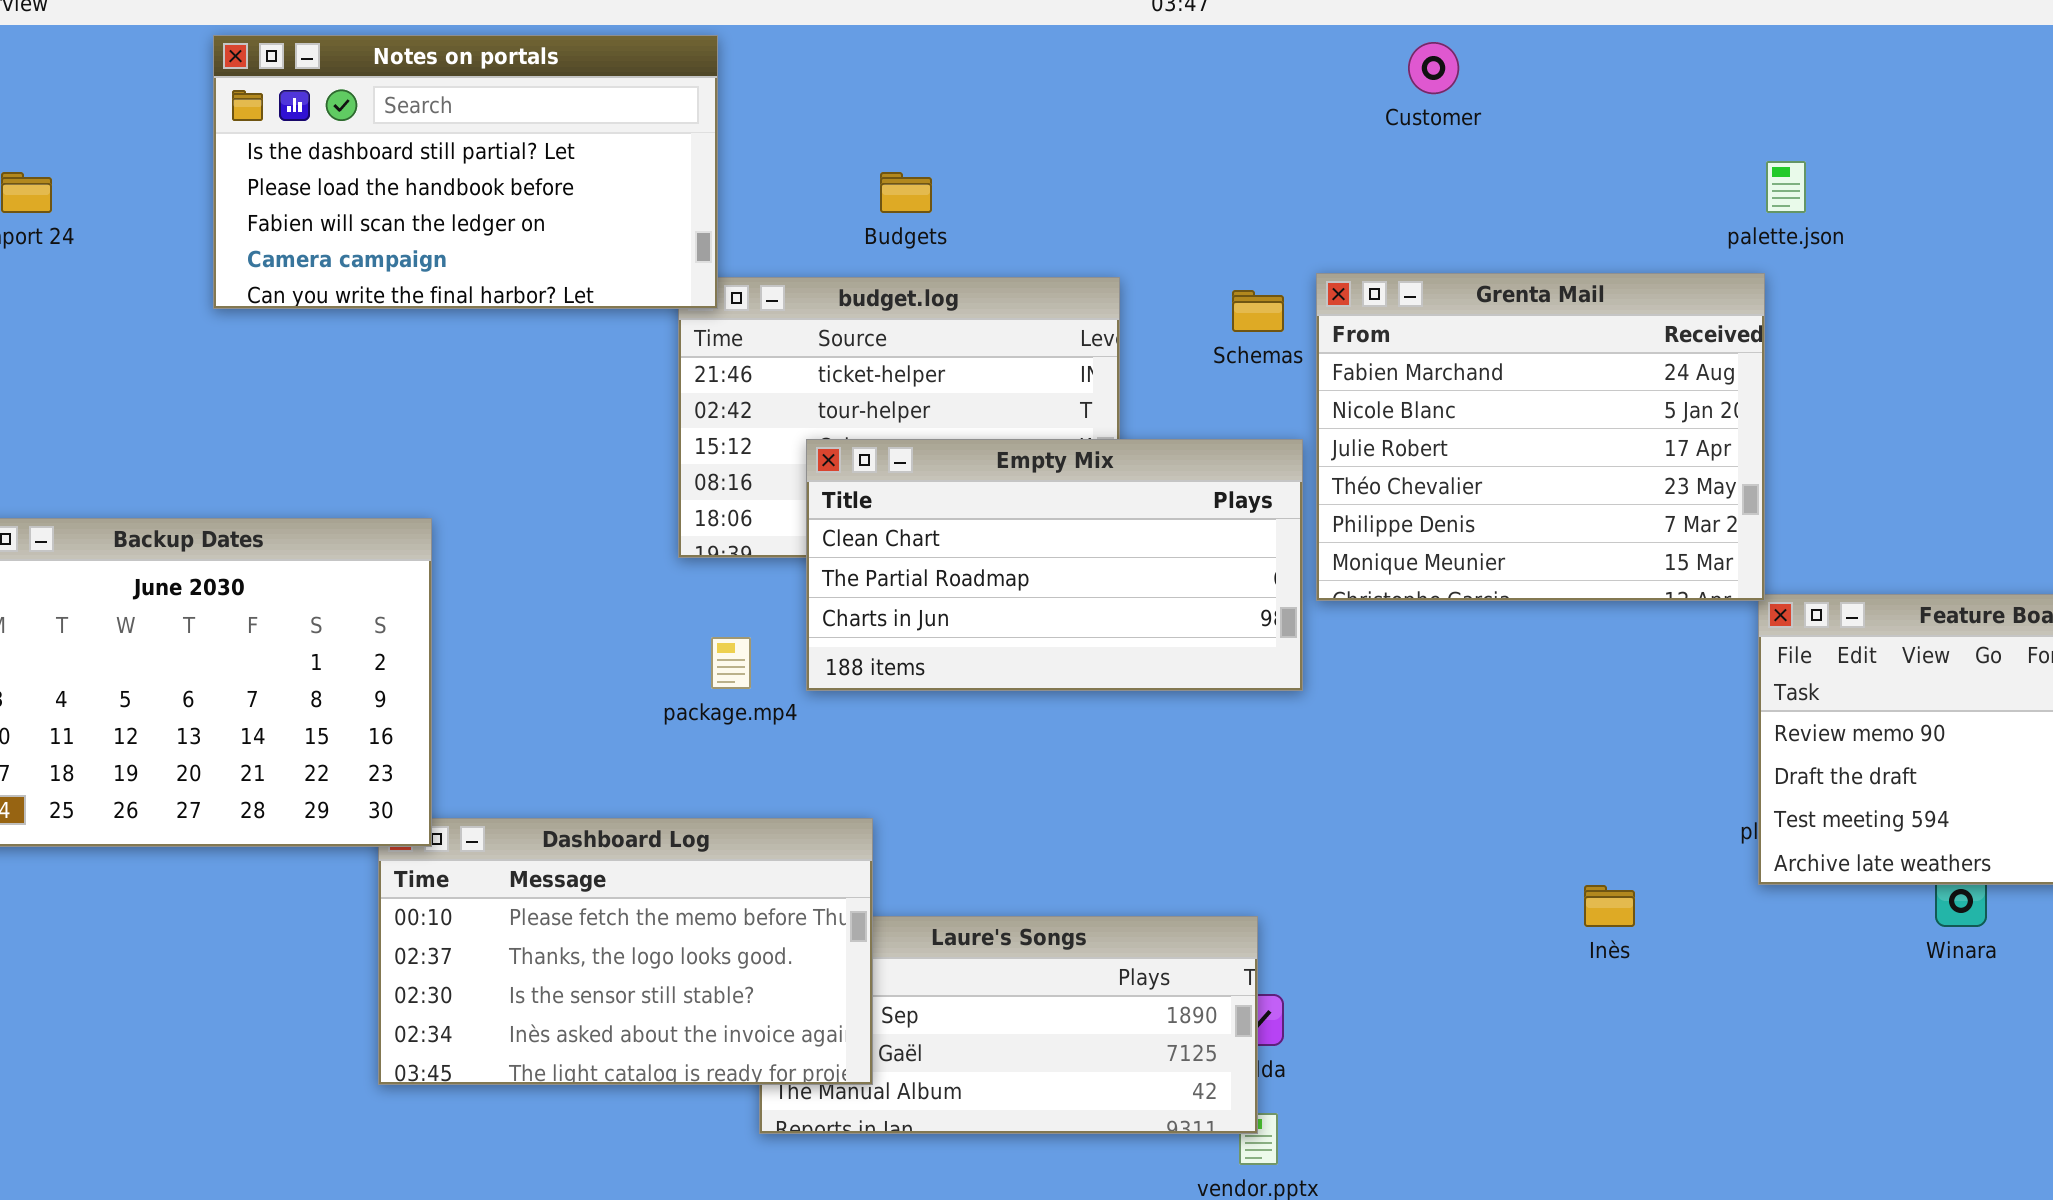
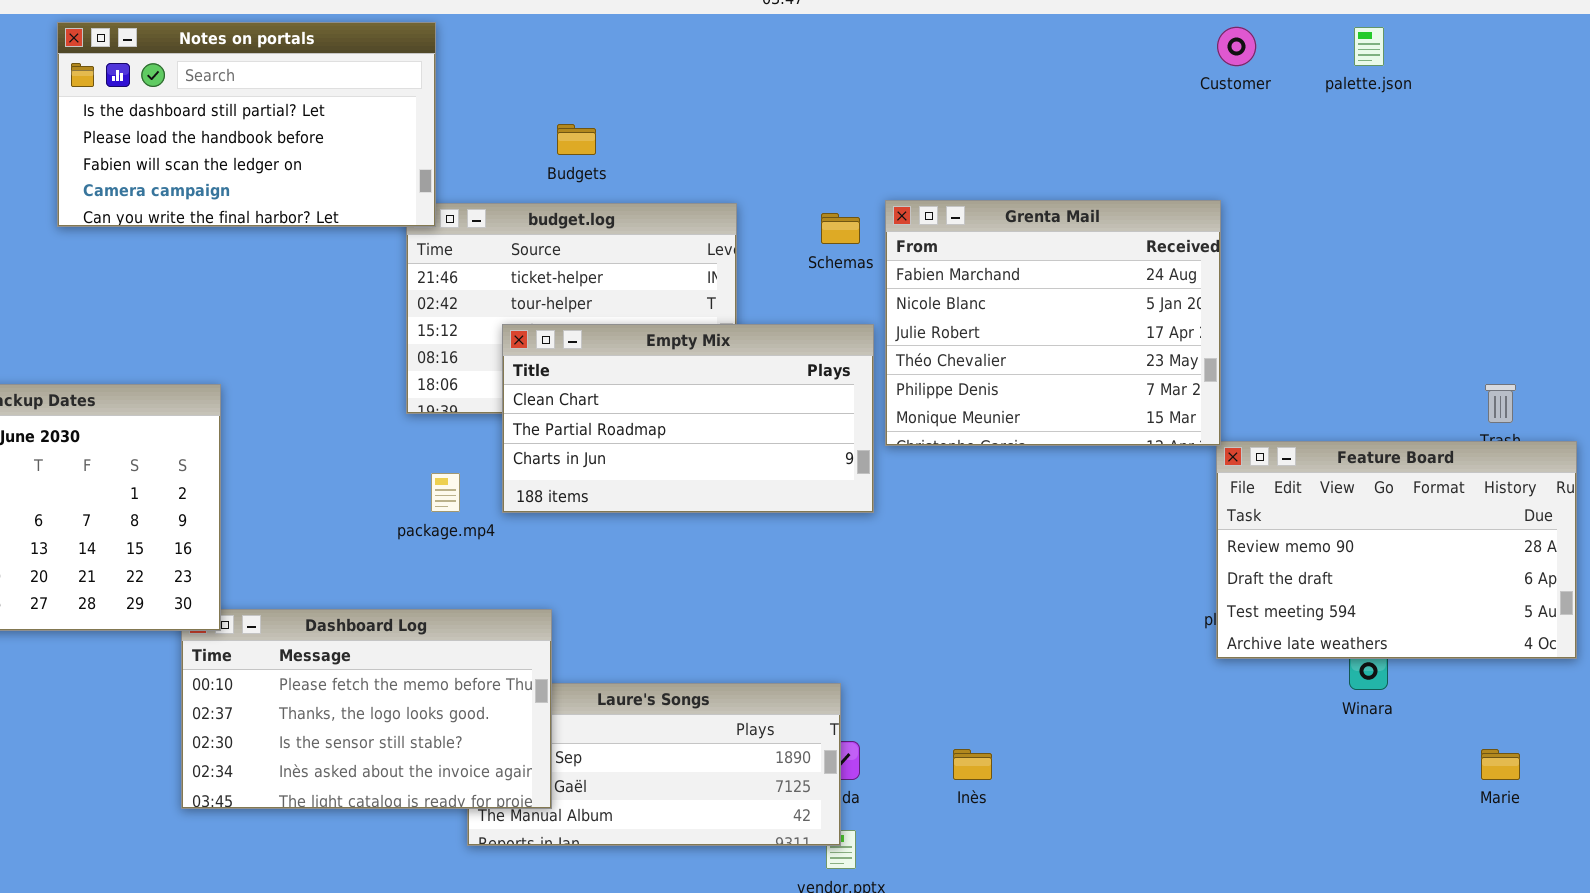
Customer: [1408,42,1459,94] -> [1217,27,1256,66], moved
palette.json: [1766,161,1806,213] -> [1354,27,1384,66], moved
Inès: [1584,885,1635,927] -> [953,749,992,780], moved

